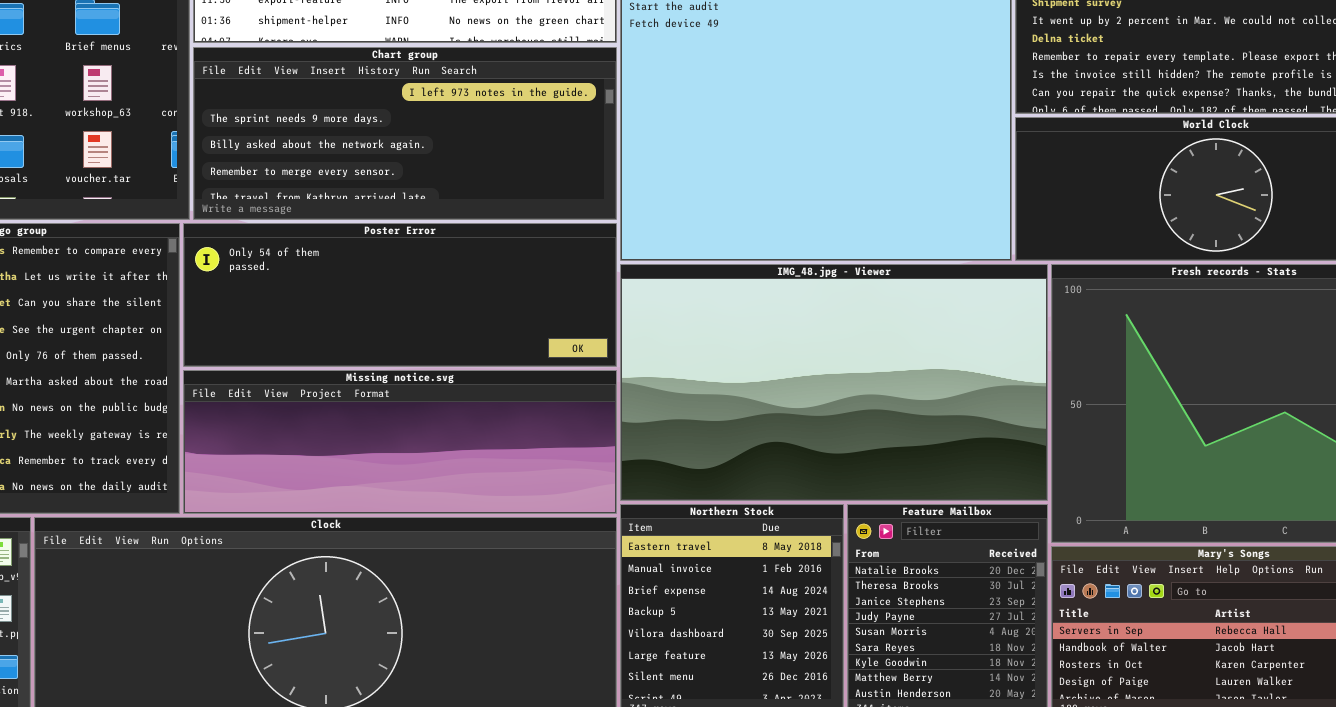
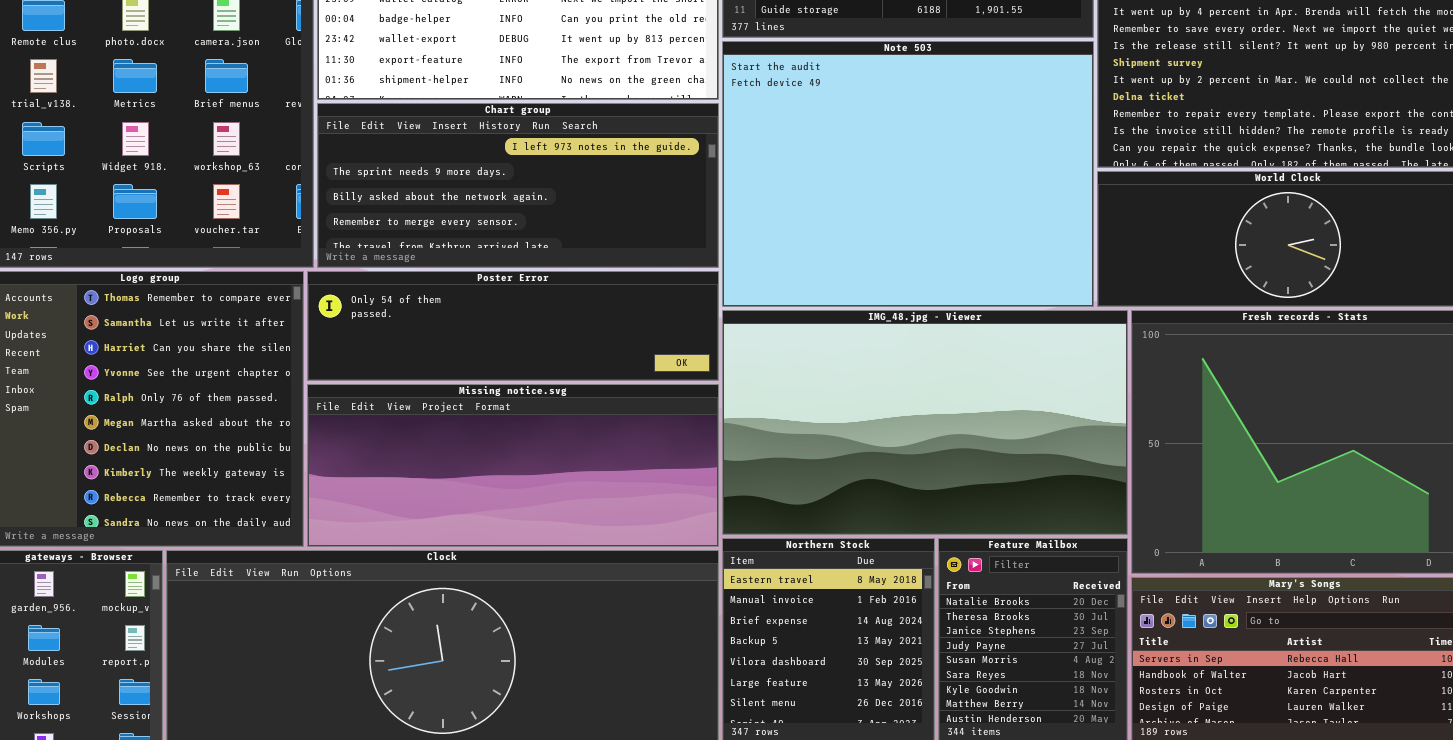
Poster Error: [183,223,617,367] -> [307,271,719,381], resized
Missing notice.svg: [183,370,617,514] -> [307,384,719,547], resized

